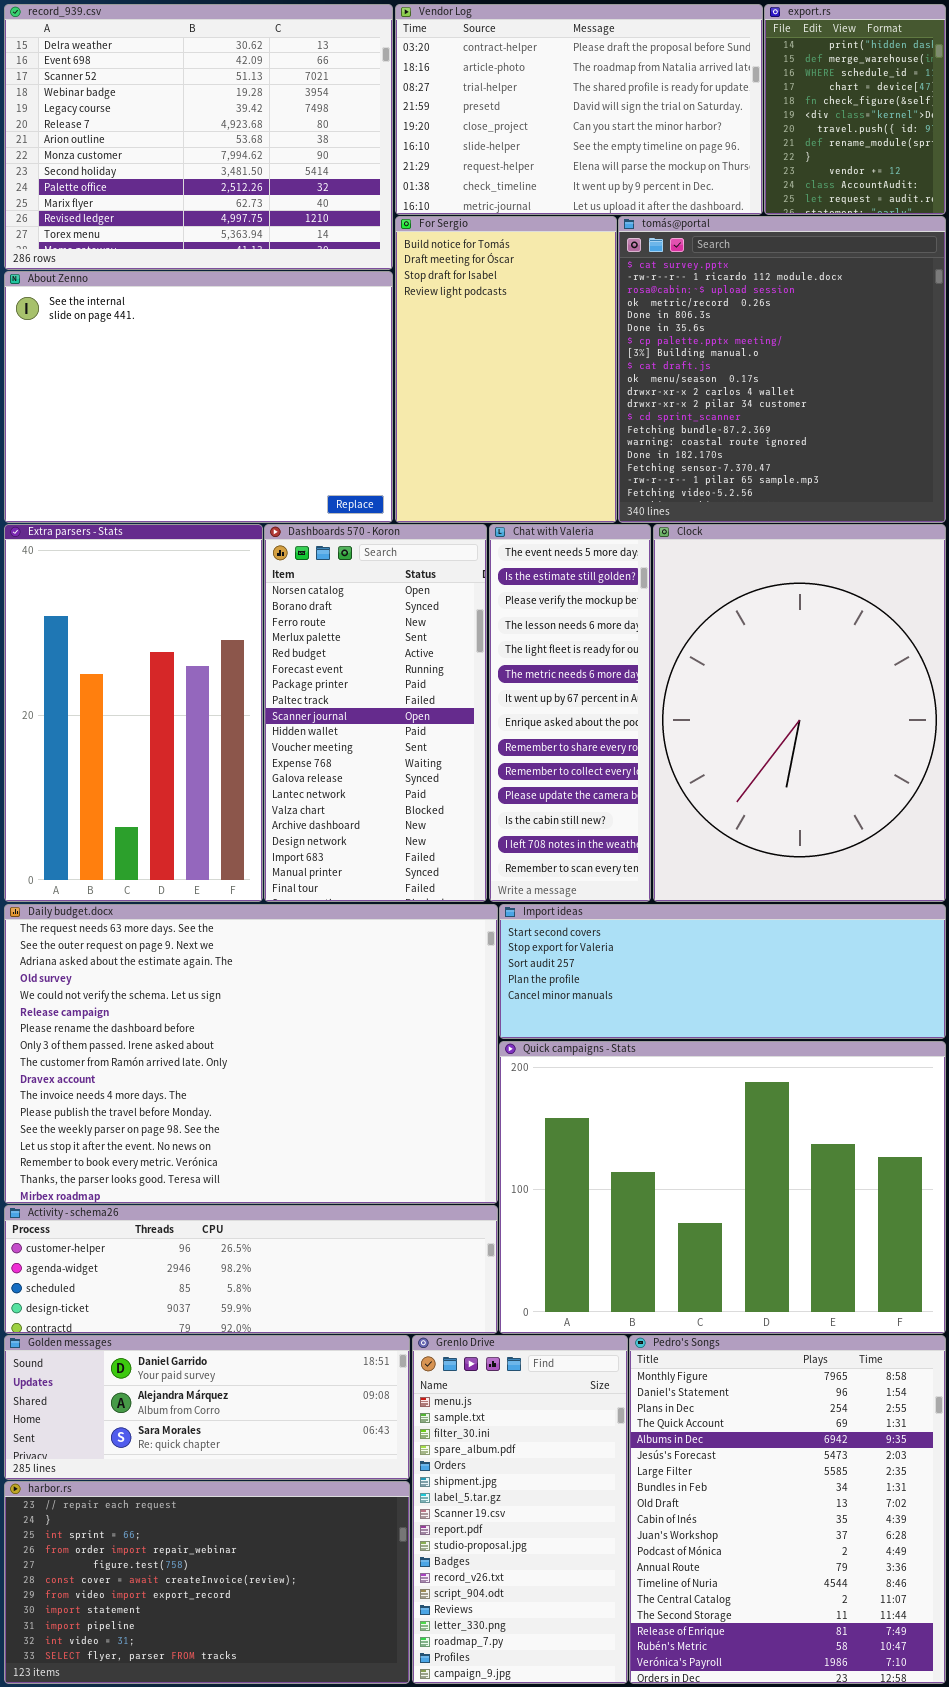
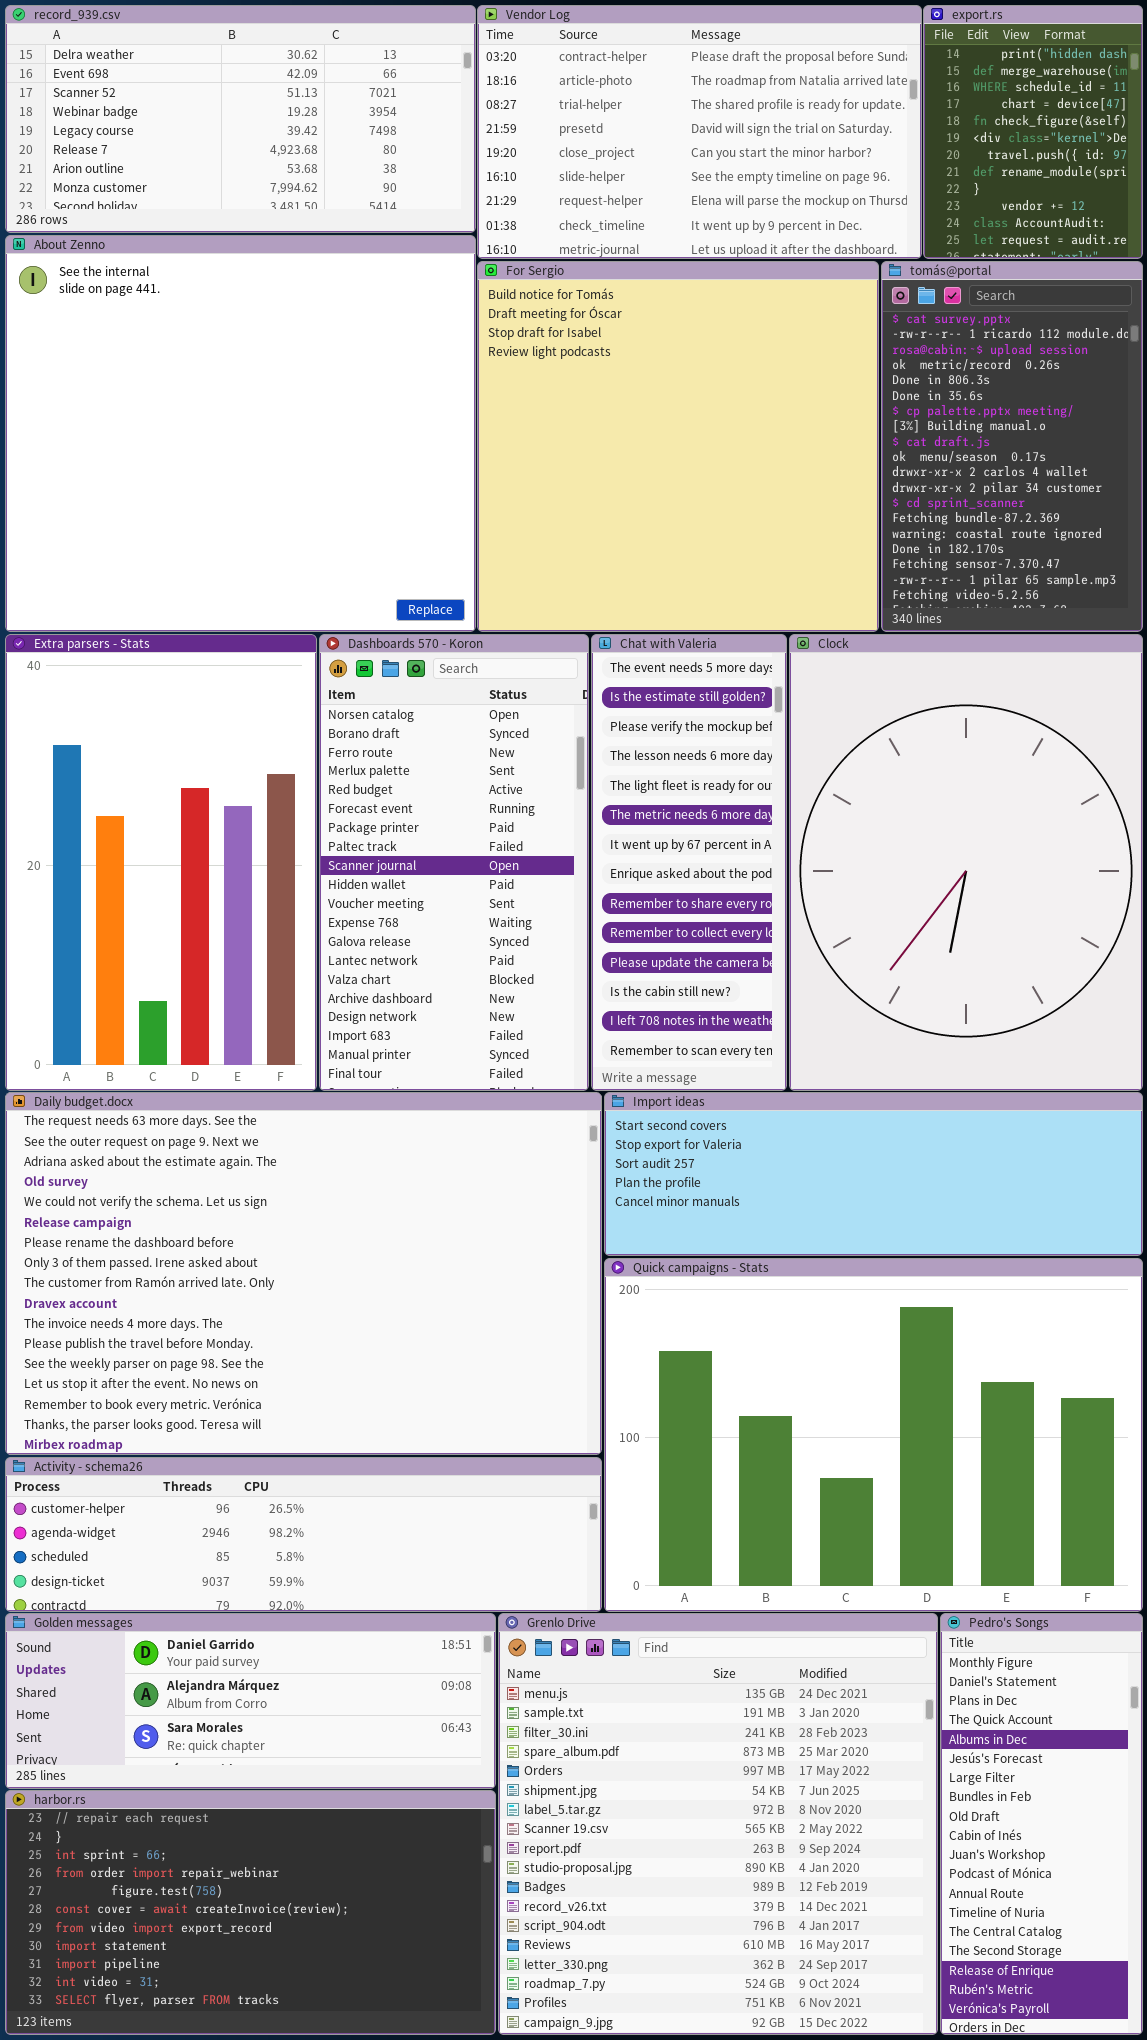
record_939.csv: [4,4,393,270] -> [5,5,476,233], resized
For Sergio: [395,216,617,523] -> [477,261,879,632], resized
tomás@portal: [618,216,946,523] -> [881,261,1143,632], resized
About Zenno: [4,271,393,523] -> [5,235,476,632], resized
Grenlo Drive: [412,1335,628,1684] -> [498,1613,938,2035], resized
Pedro's Songs: [629,1335,946,1684] -> [940,1613,1143,2035], resized

